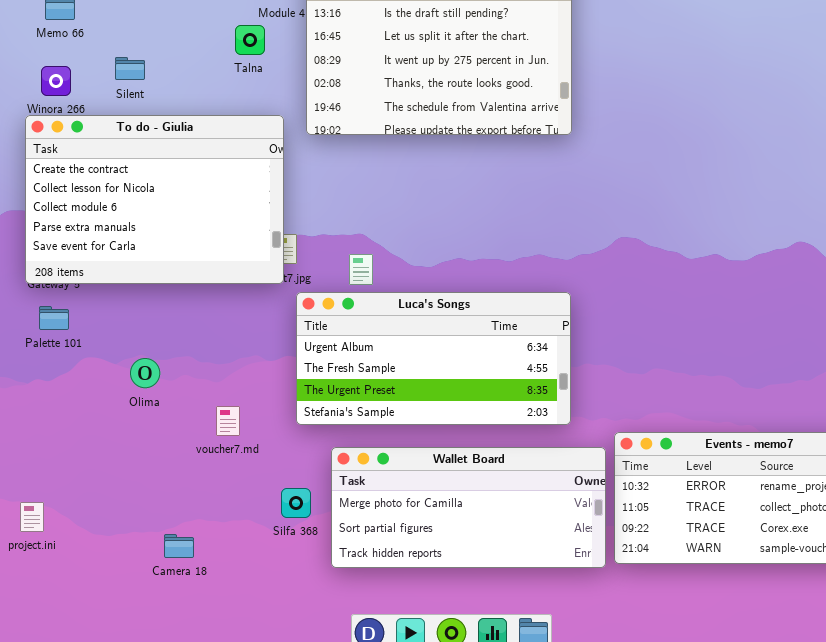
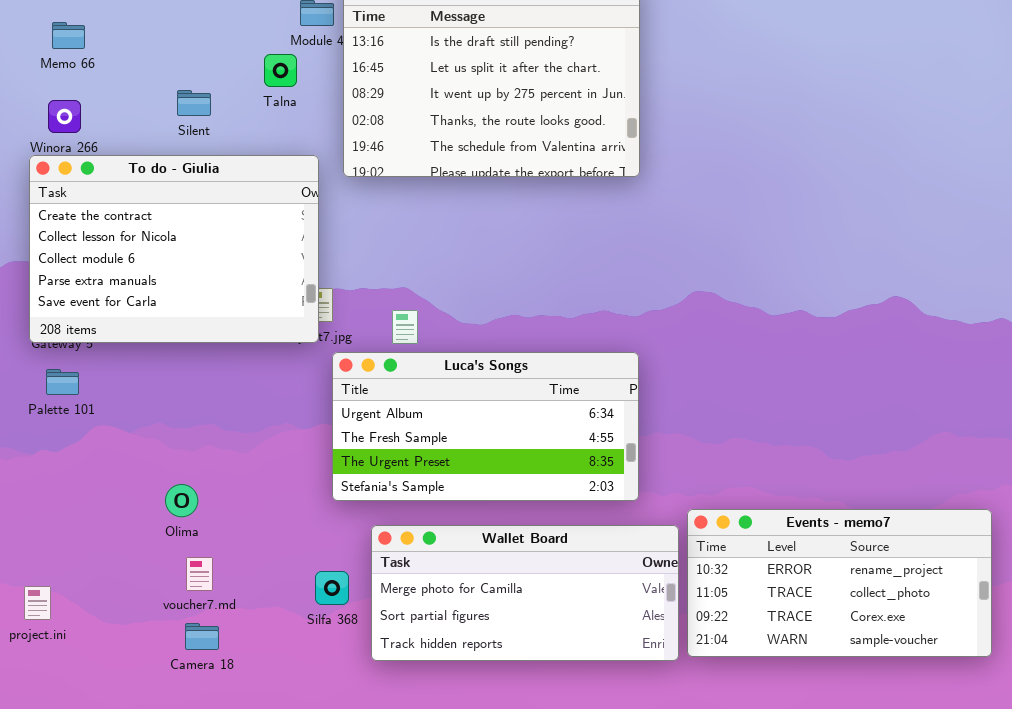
Silent: [115,57,145,80] -> [177,90,211,116], moved
Olima: [130,358,160,388] -> [165,484,198,517], moved
voucher7.md: [216,406,240,436] -> [186,557,213,591], moved

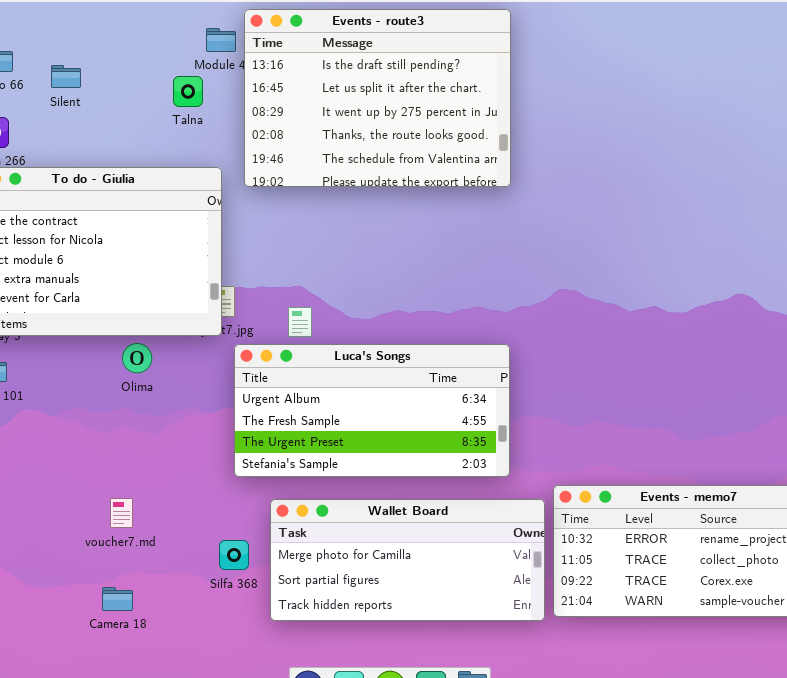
Silent: [177,90,211,116] -> [51,65,81,88], moved
Olima: [165,484,198,517] -> [122,343,152,373], moved
voucher7.md: [186,557,213,591] -> [110,498,133,528], moved

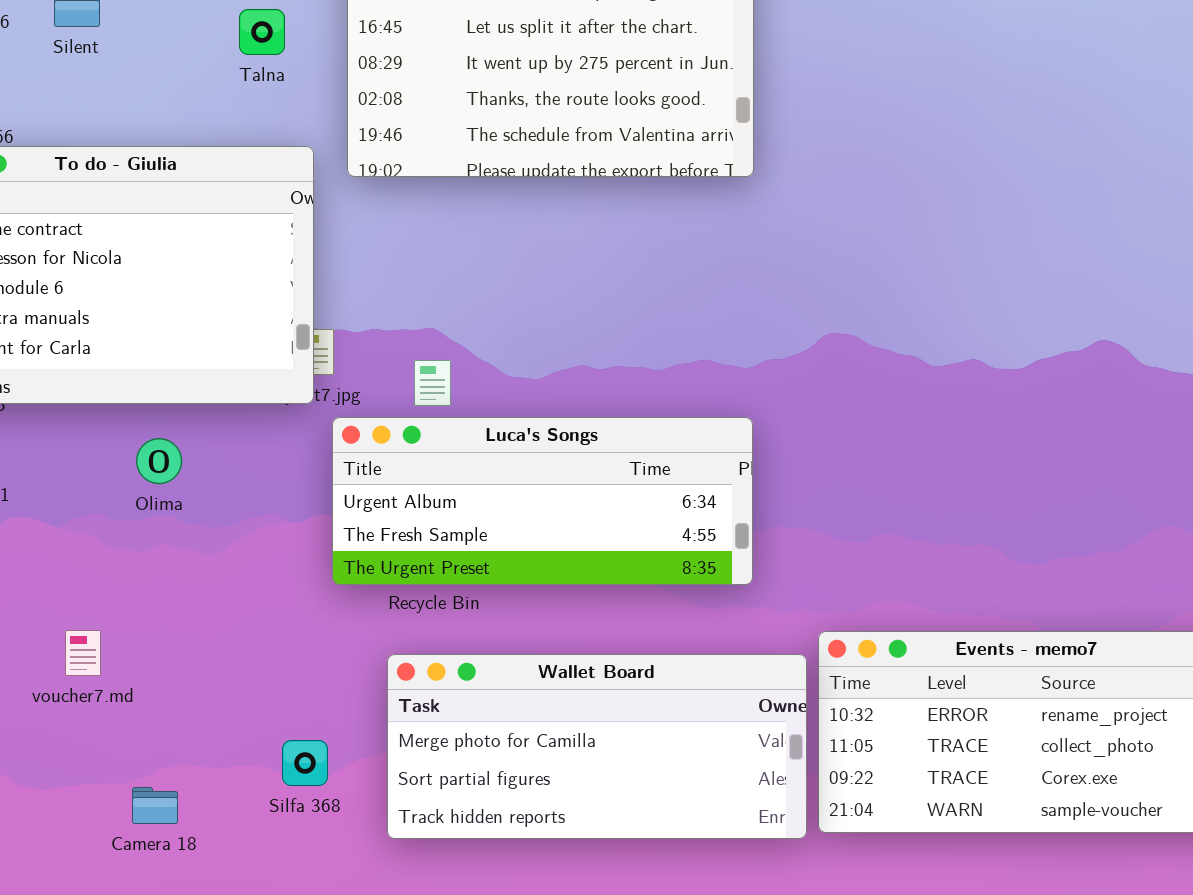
Olima: [122,343,152,373] -> [136,438,182,484], moved
Luca's Songs: [234,344,510,477] -> [332,417,753,585], resized
voucher7.md: [110,498,133,528] -> [65,630,101,676], moved
Silfa 368: [219,540,249,570] -> [282,740,328,786], moved

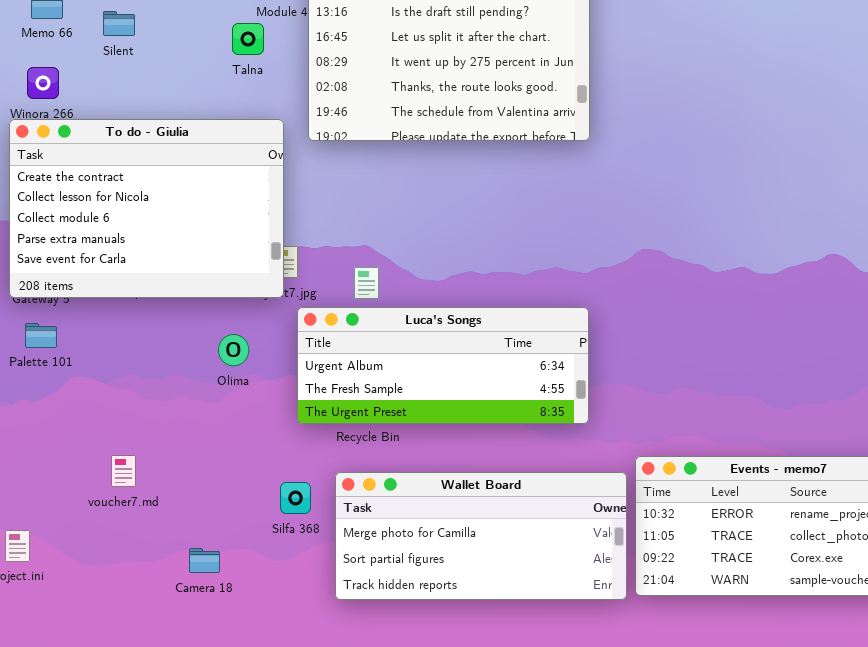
Olima: [136,438,182,484] -> [218,334,249,366], moved
Silfa 368: [282,740,328,786] -> [280,482,311,514], moved
Camera 18: [132,787,178,824] -> [189,548,220,573], moved

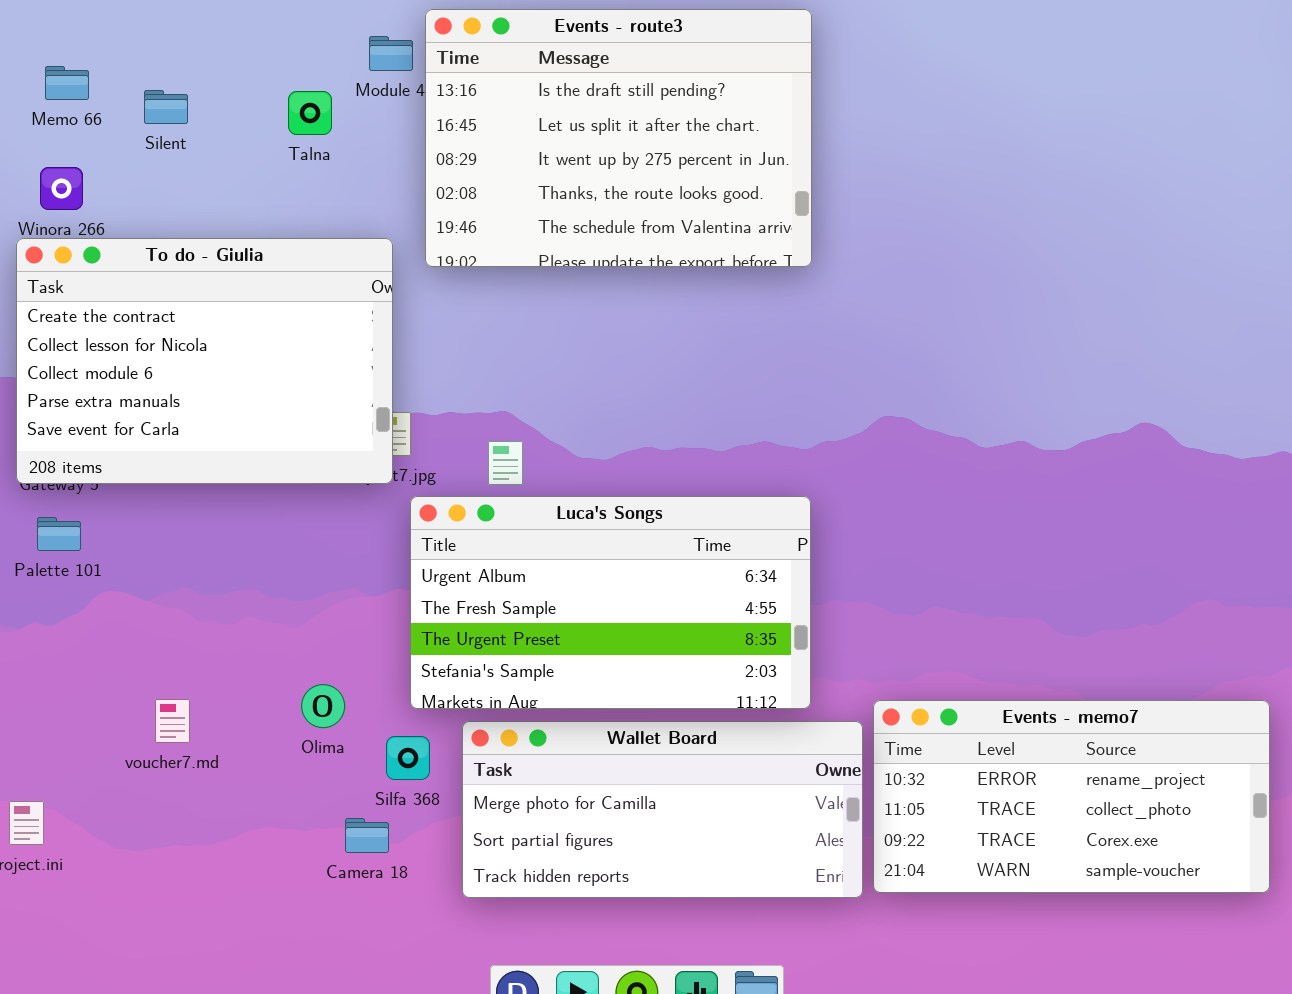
Talna: [232,23,264,55] -> [288,91,332,135], moved
Luca's Songs: [297,307,589,424] -> [410,496,811,709], resized
Olima: [218,334,249,366] -> [301,684,345,728], moved
Camera 18: [189,548,220,573] -> [345,818,389,853], moved

